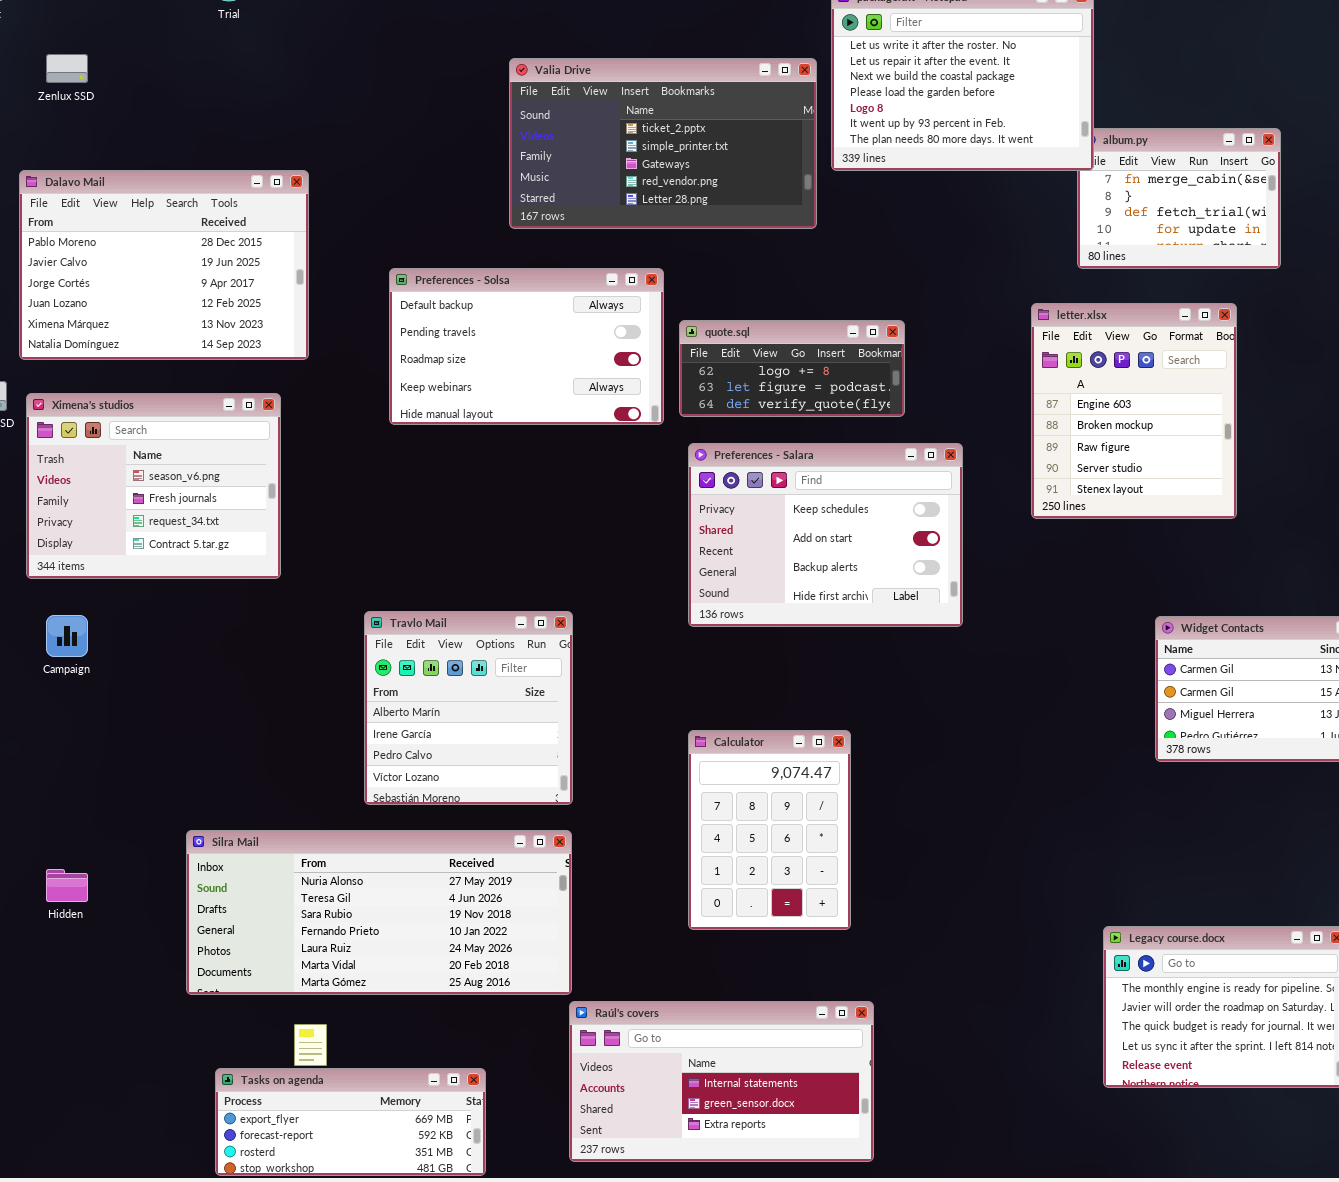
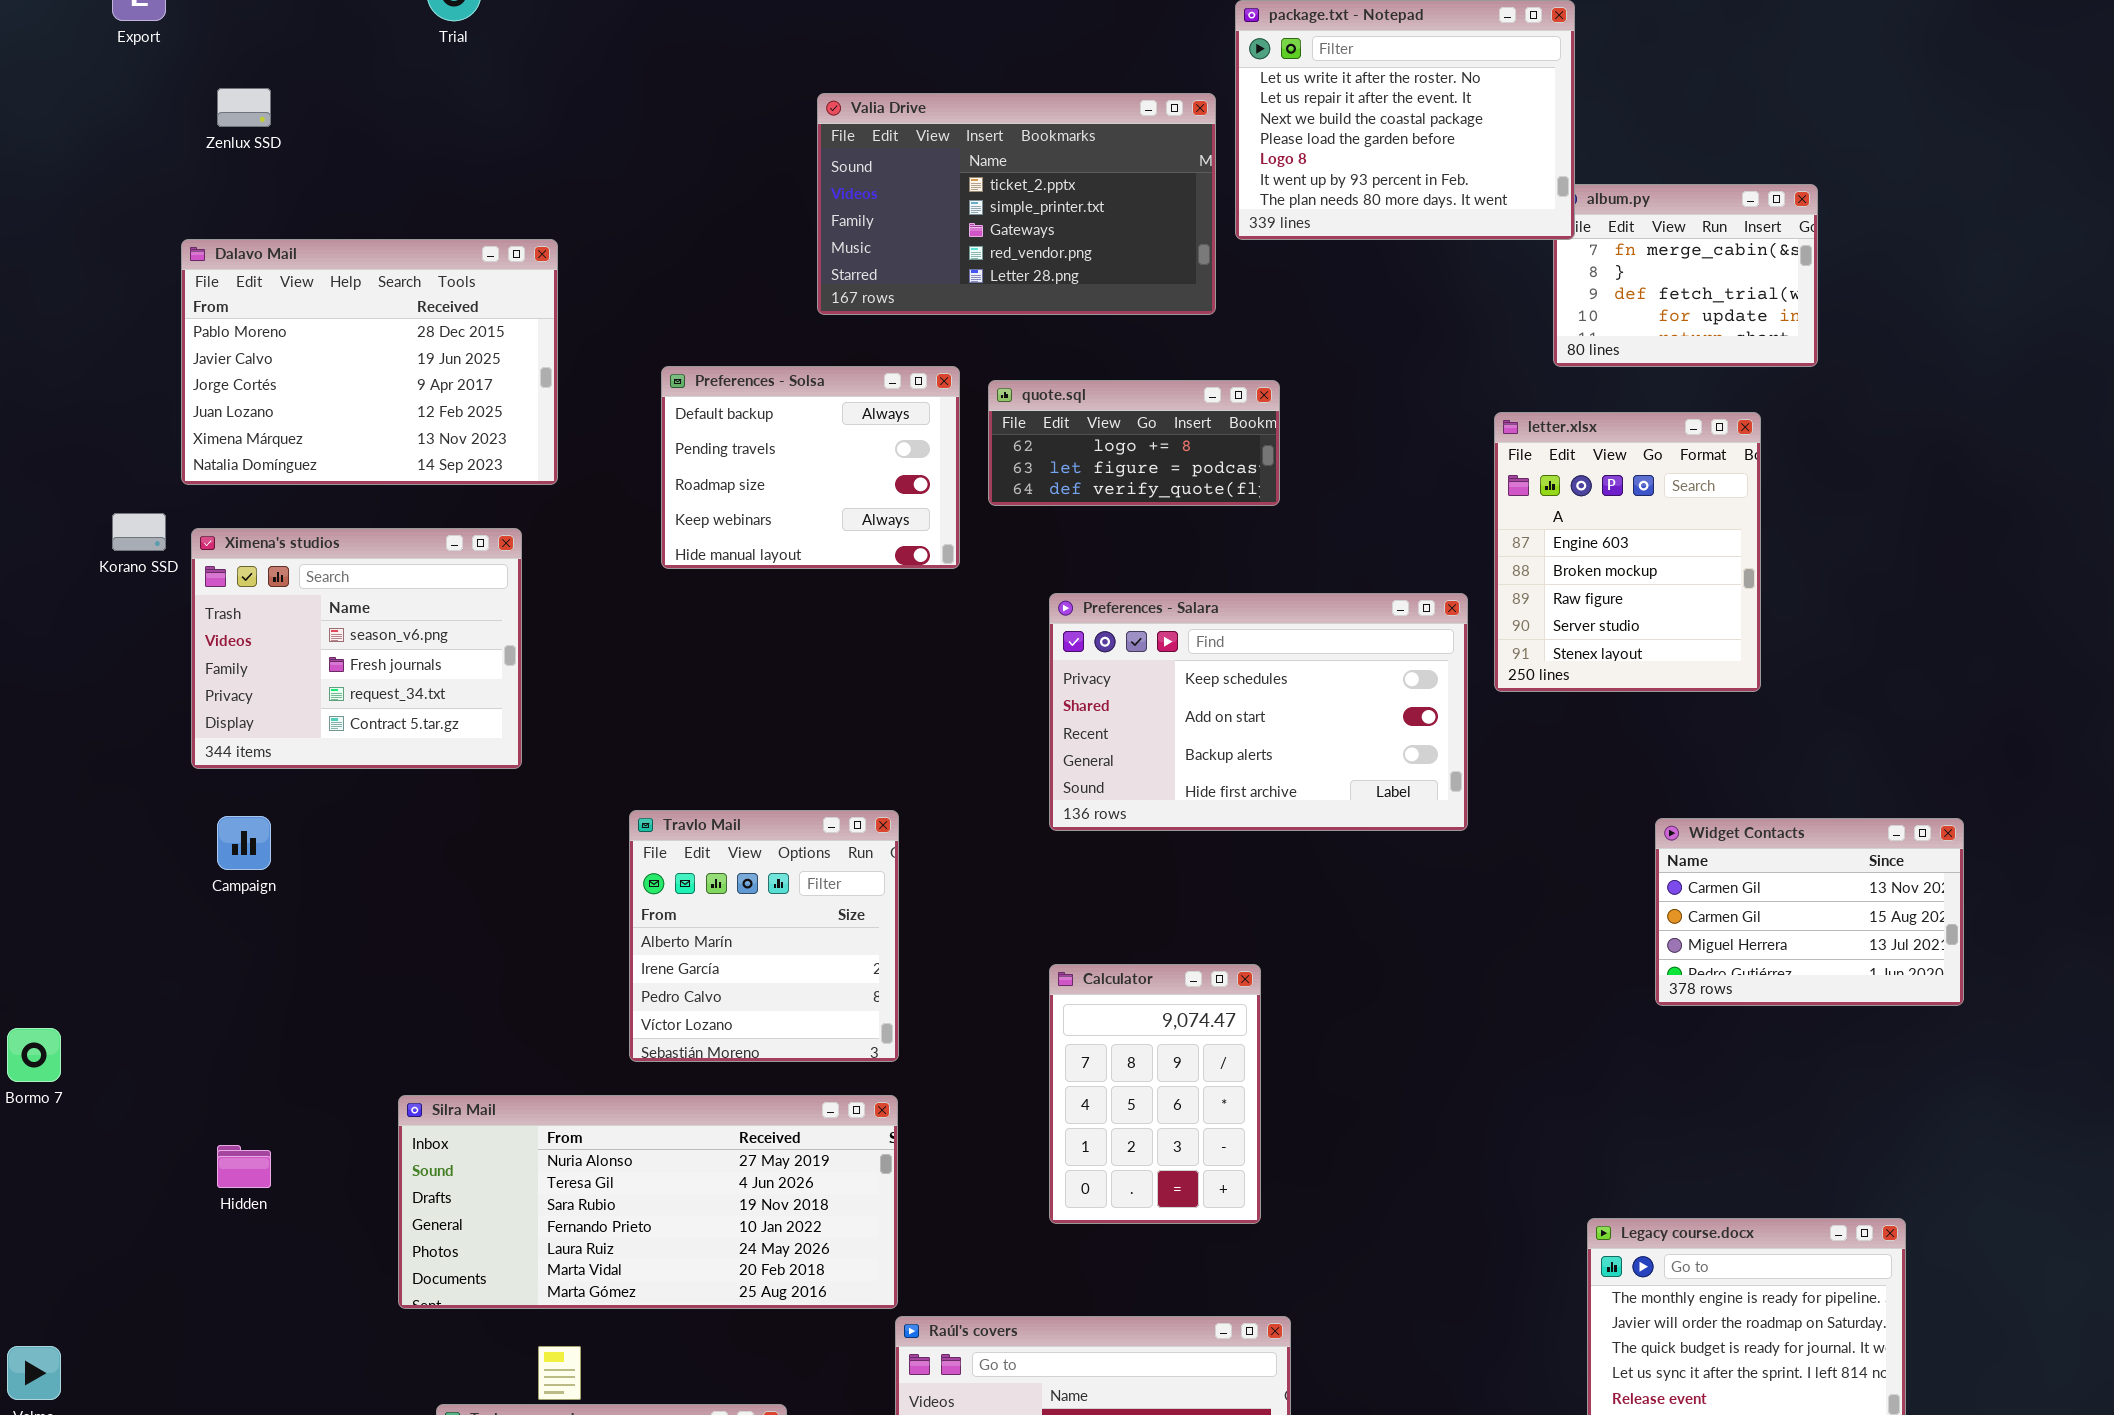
Preferences - Solsa: [389,268,664,425] -> [661,366,960,569], resized
quote.sql: [679,320,905,417] -> [988,380,1280,506], moved
Preferences - Salara: [688,443,963,627] -> [1049,593,1468,831], resized

